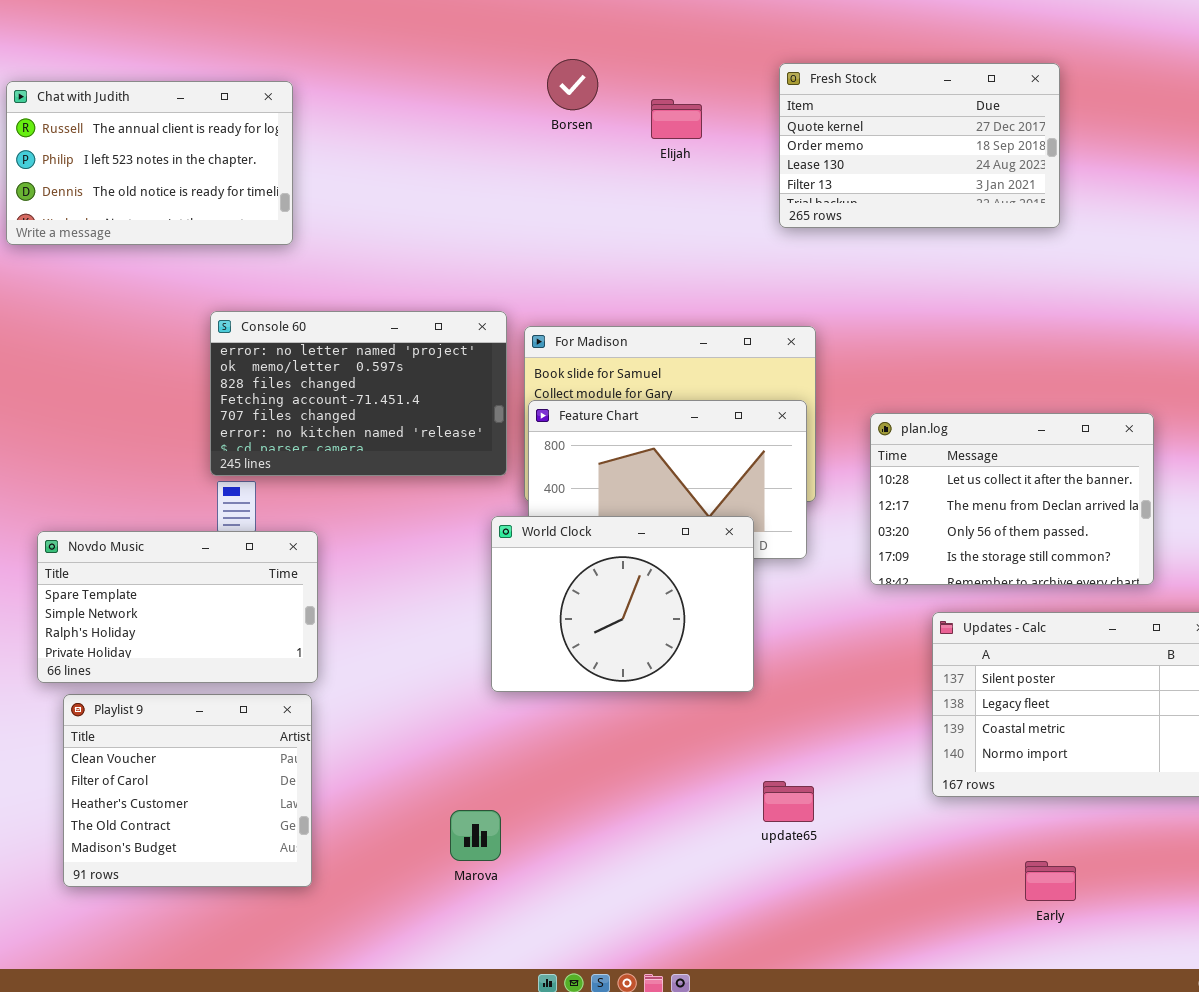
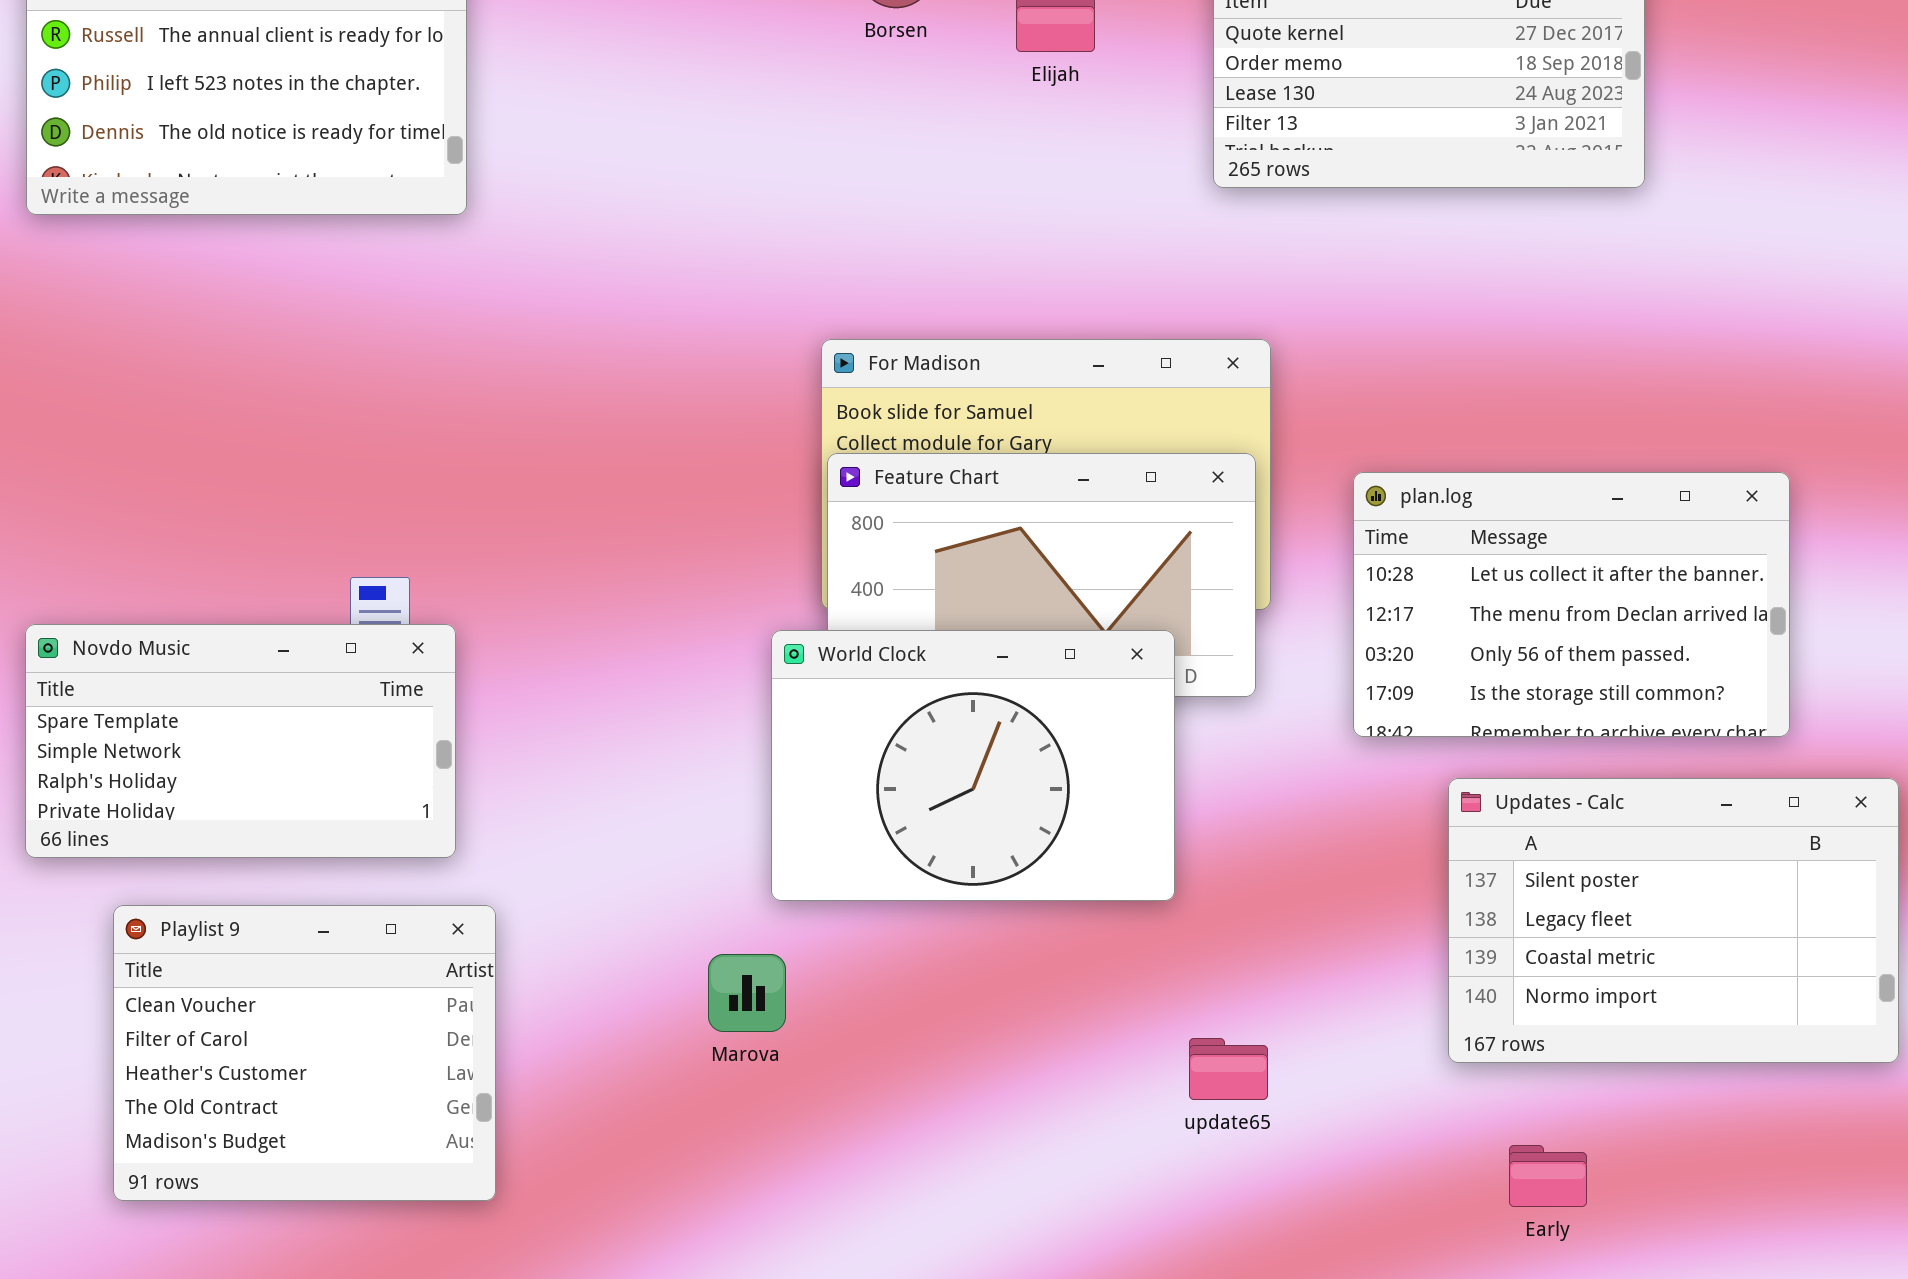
Console 60: [210,311,507,476] -> none, closed
Novdo Music: [37,531,318,683] -> [25,624,456,858], moved
Marova: [450,810,501,861] -> [708,954,786,1032], moved
Early: [1025,861,1076,901] -> [1509,1145,1587,1207], moved

